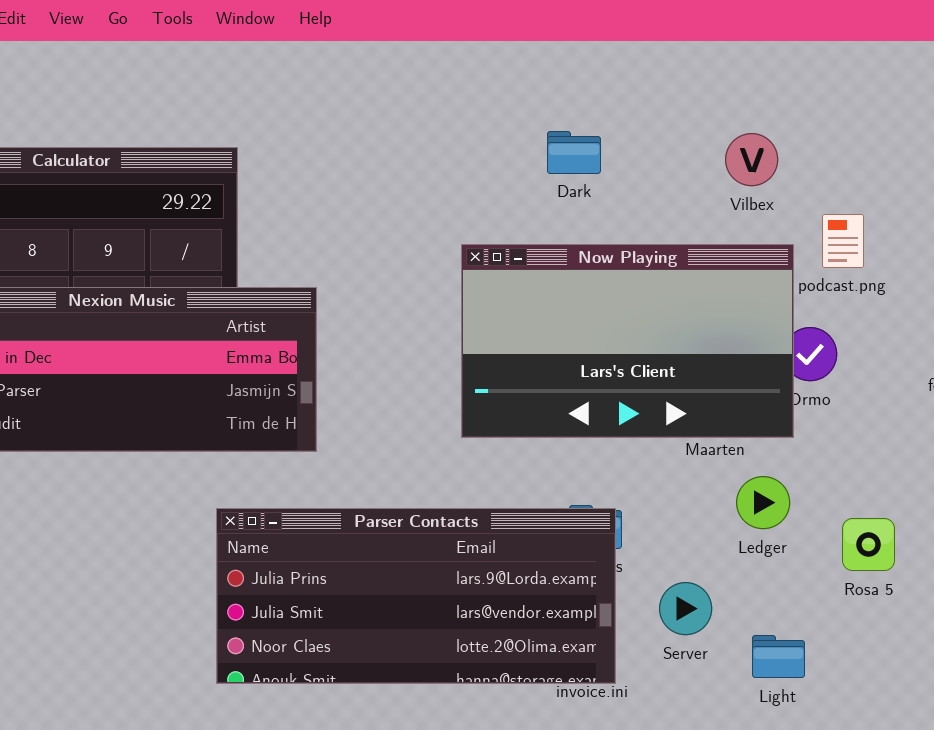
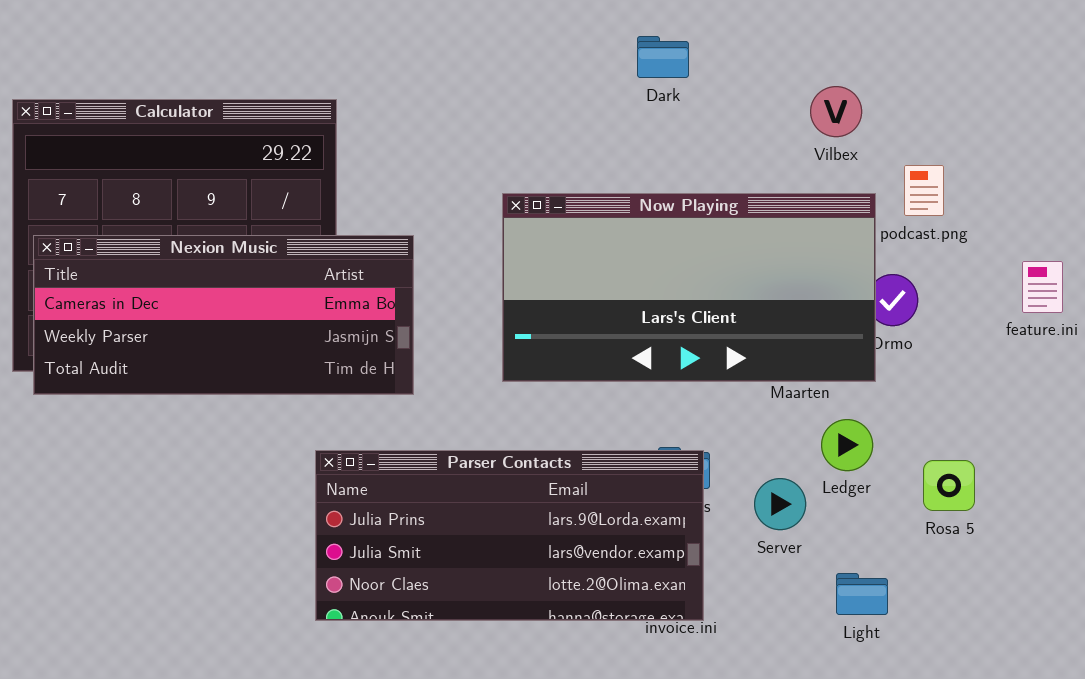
Dark: [547,131,601,174] -> [637,36,689,78], moved
Now Playing: [461,244,794,438] -> [502,193,876,382], resized
Server: [659,582,712,635] -> [754,478,806,530], moved

